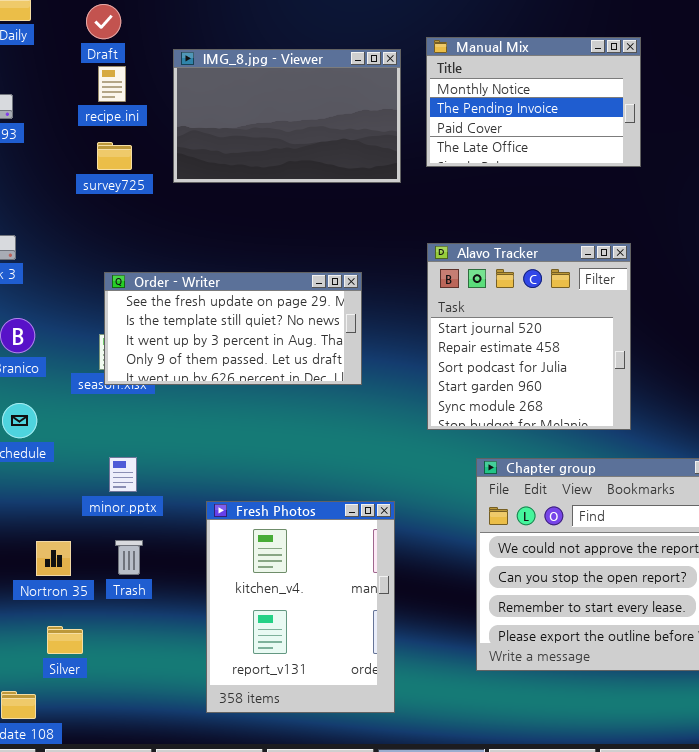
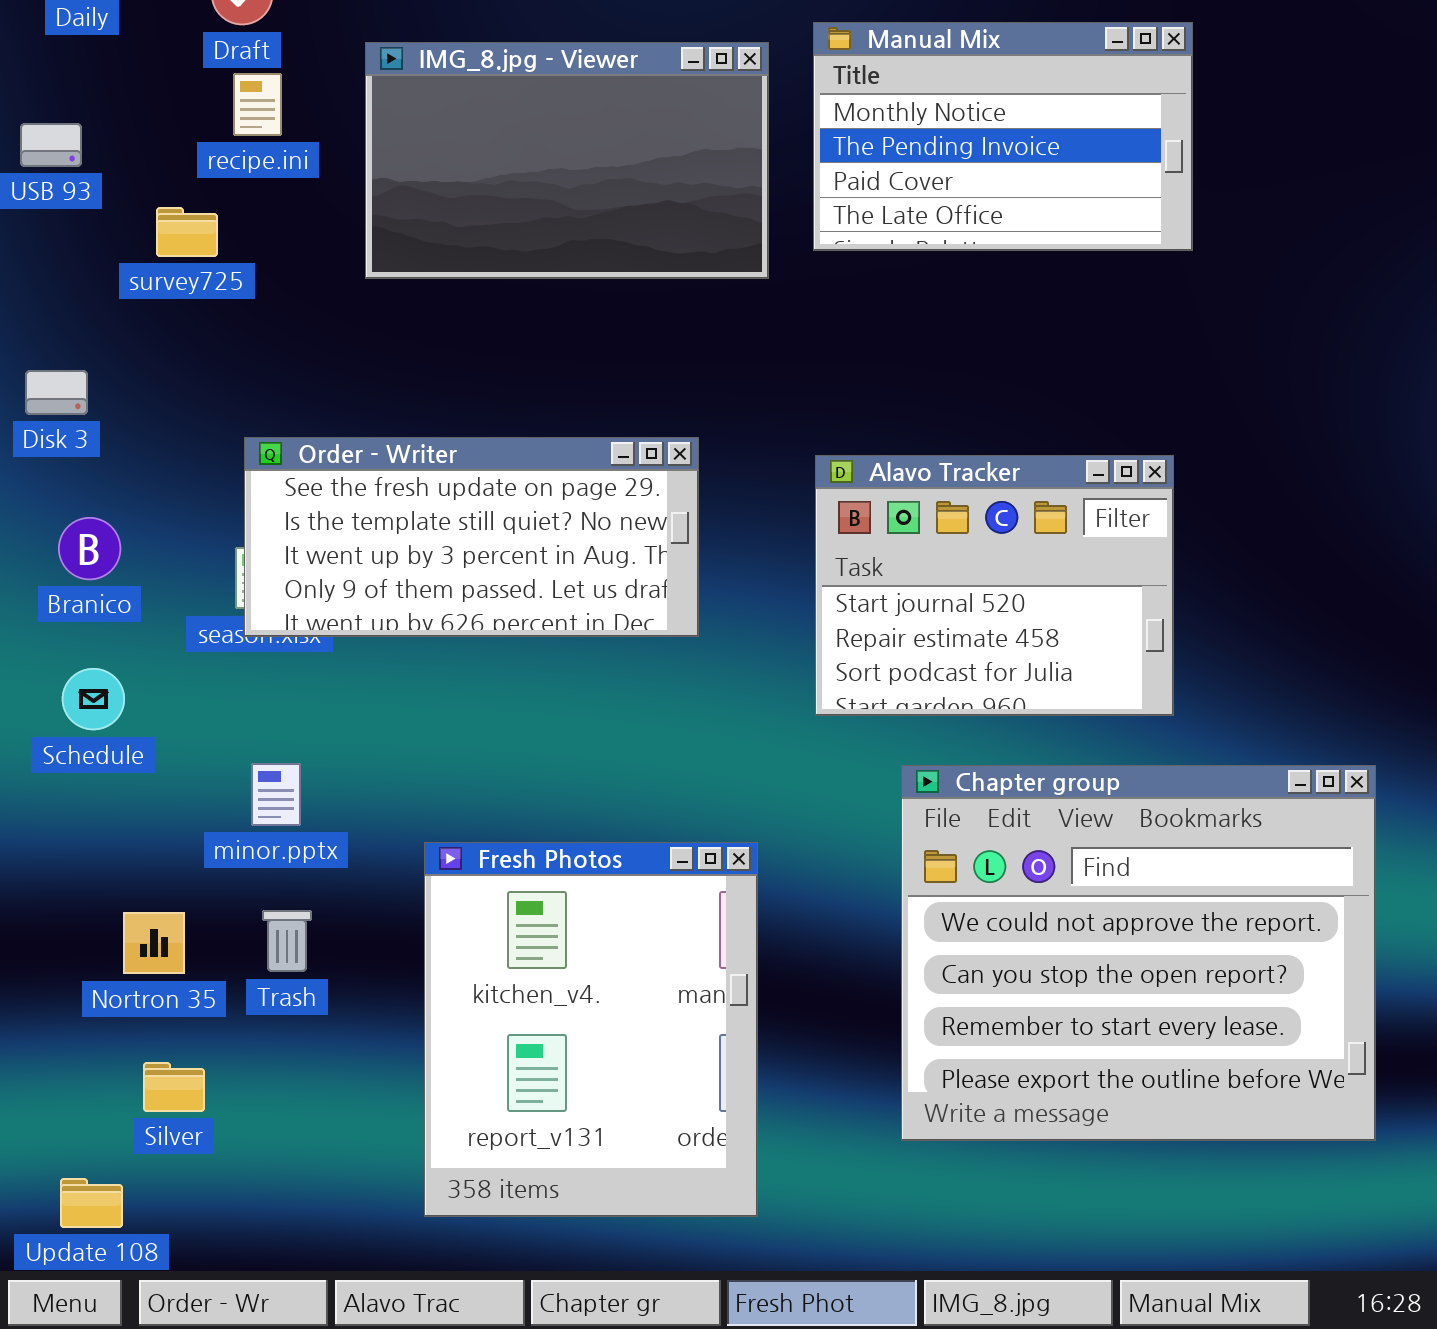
survey725: [97,142,132,170] -> [156,207,218,257], moved
Alavo Tracker: [427,243,631,430] -> [815,455,1174,716], resized

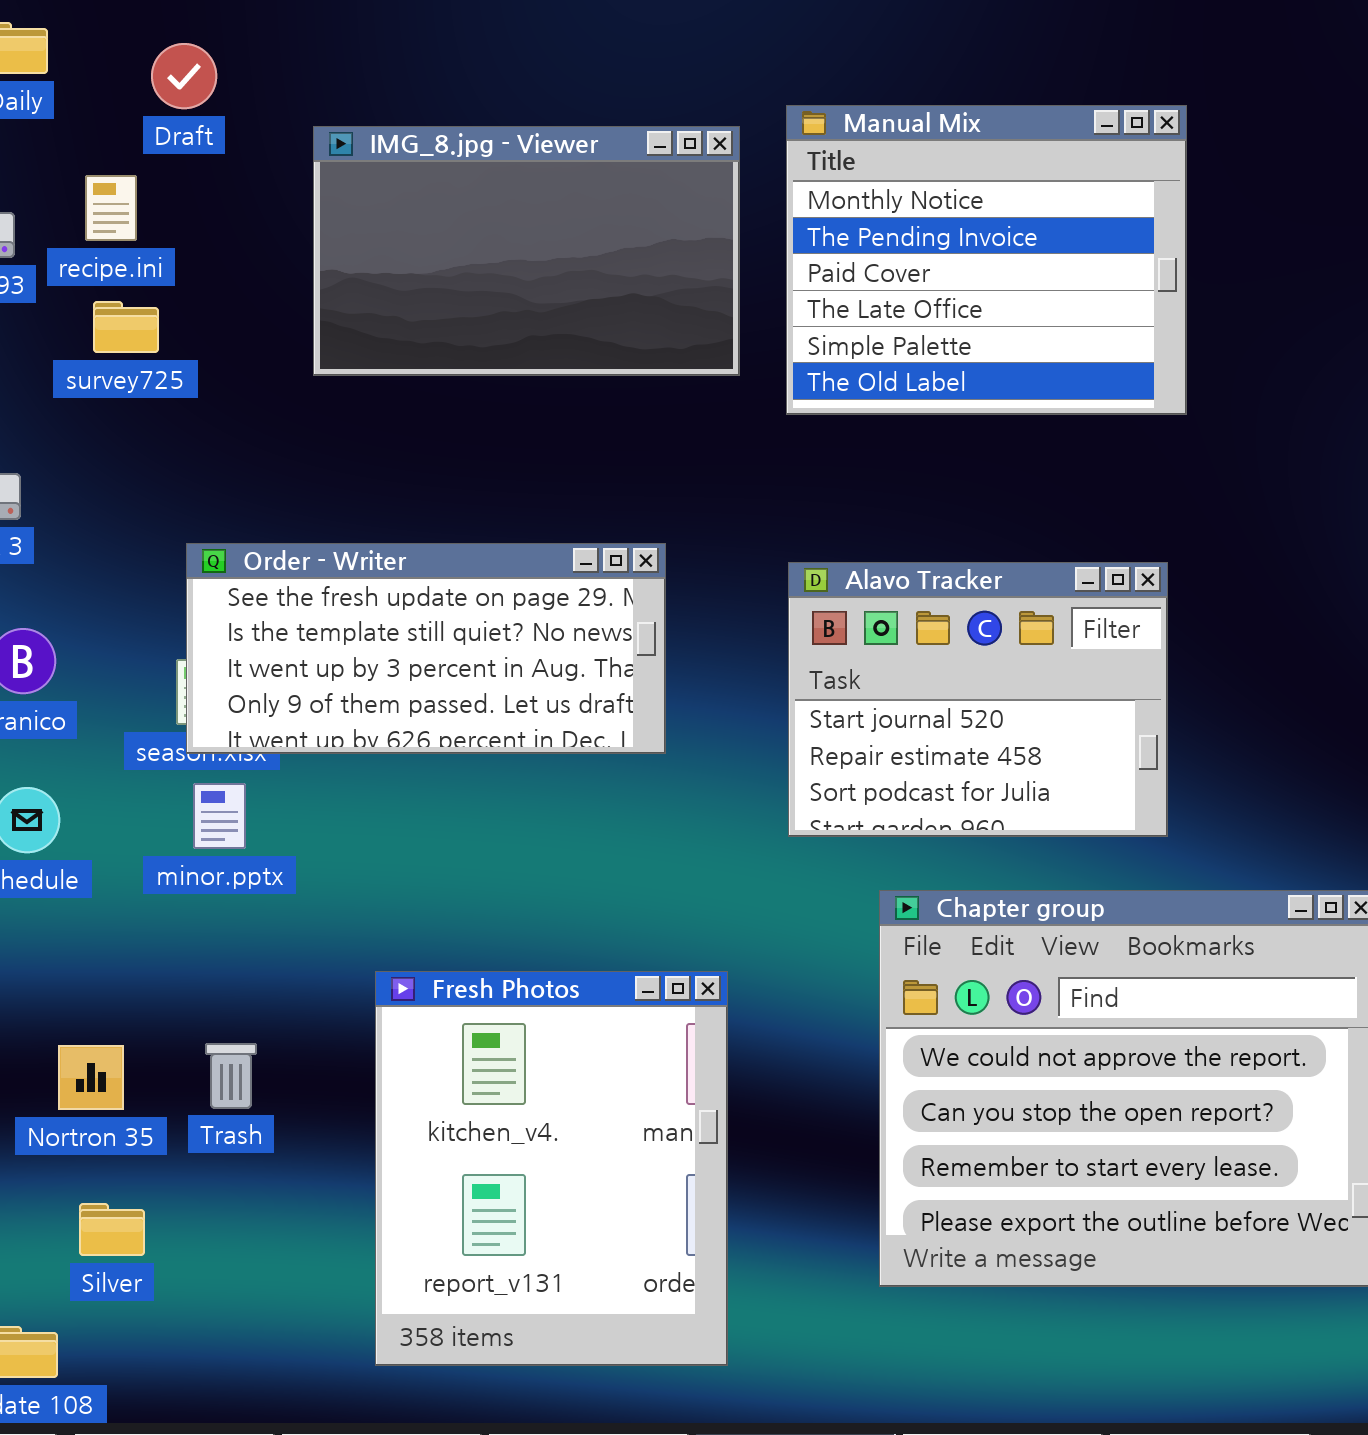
Manual Mix: [813,22,1193,251] -> [786,105,1187,415], resized
recipe.ini: [233,73,282,136] -> [85,175,137,241], moved
minor.pptx: [251,763,301,826] -> [193,783,246,849], moved

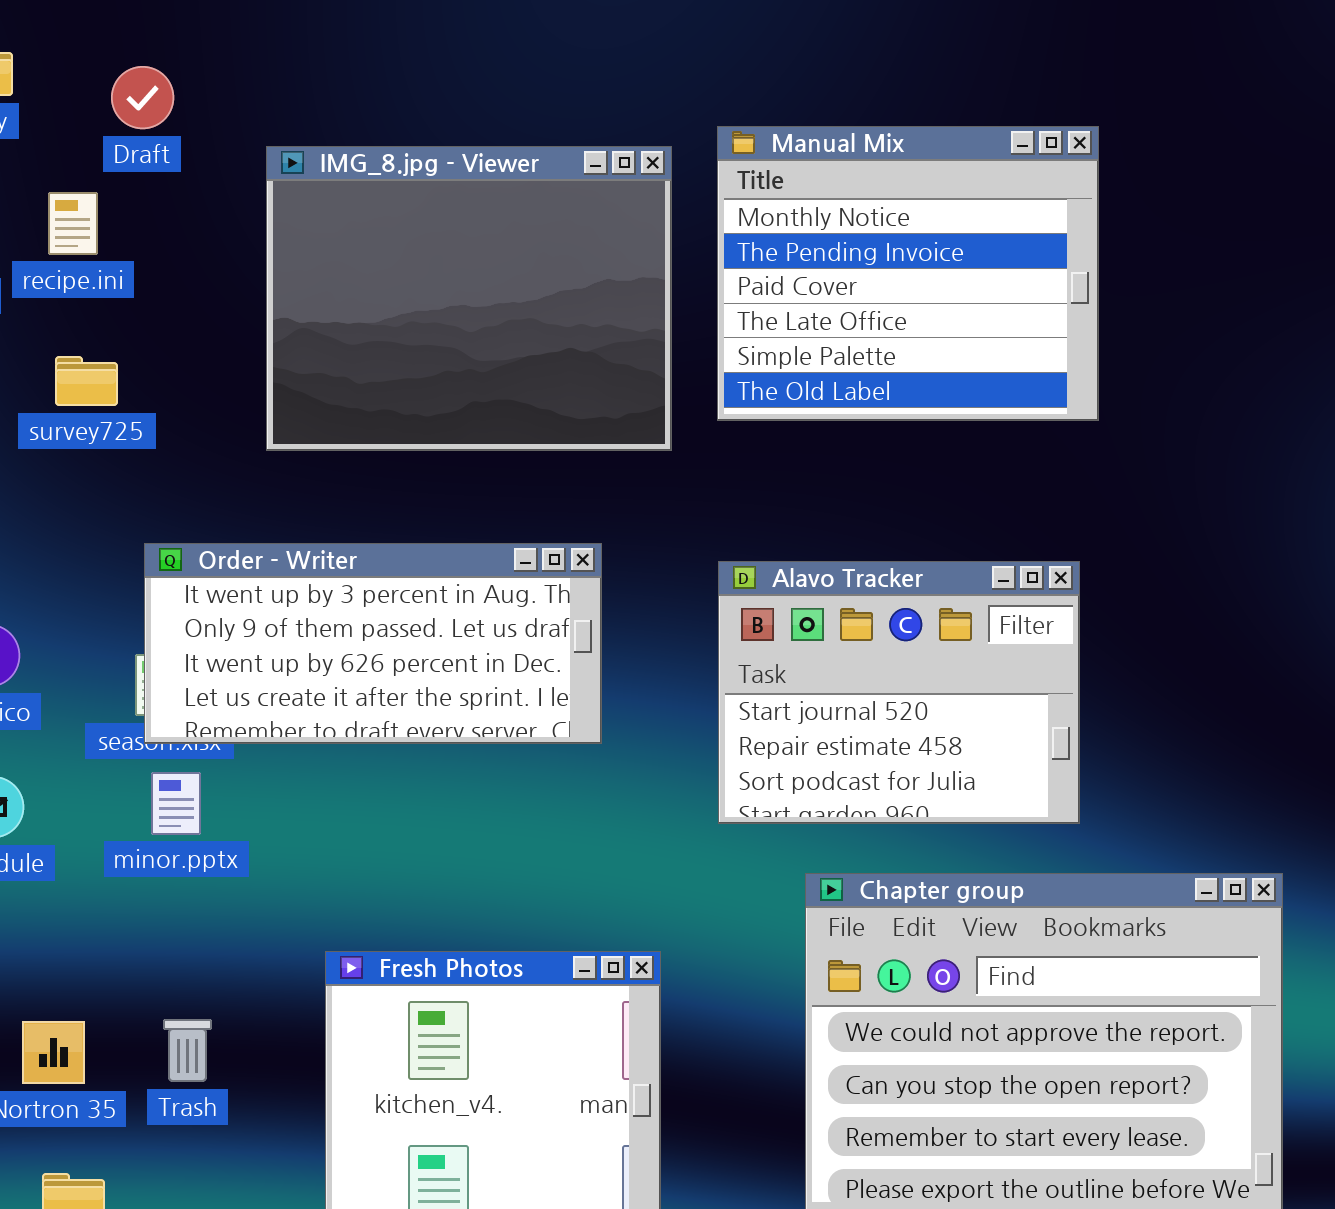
IMG_8.jpg - Viewer: [313,126,740,376] -> [266,146,672,451], resized
survey725: [93,301,159,353] -> [55,356,118,406], moved
Order - Writer: [186,543,666,754] -> [144,543,602,744], scrolled down 2 rows

